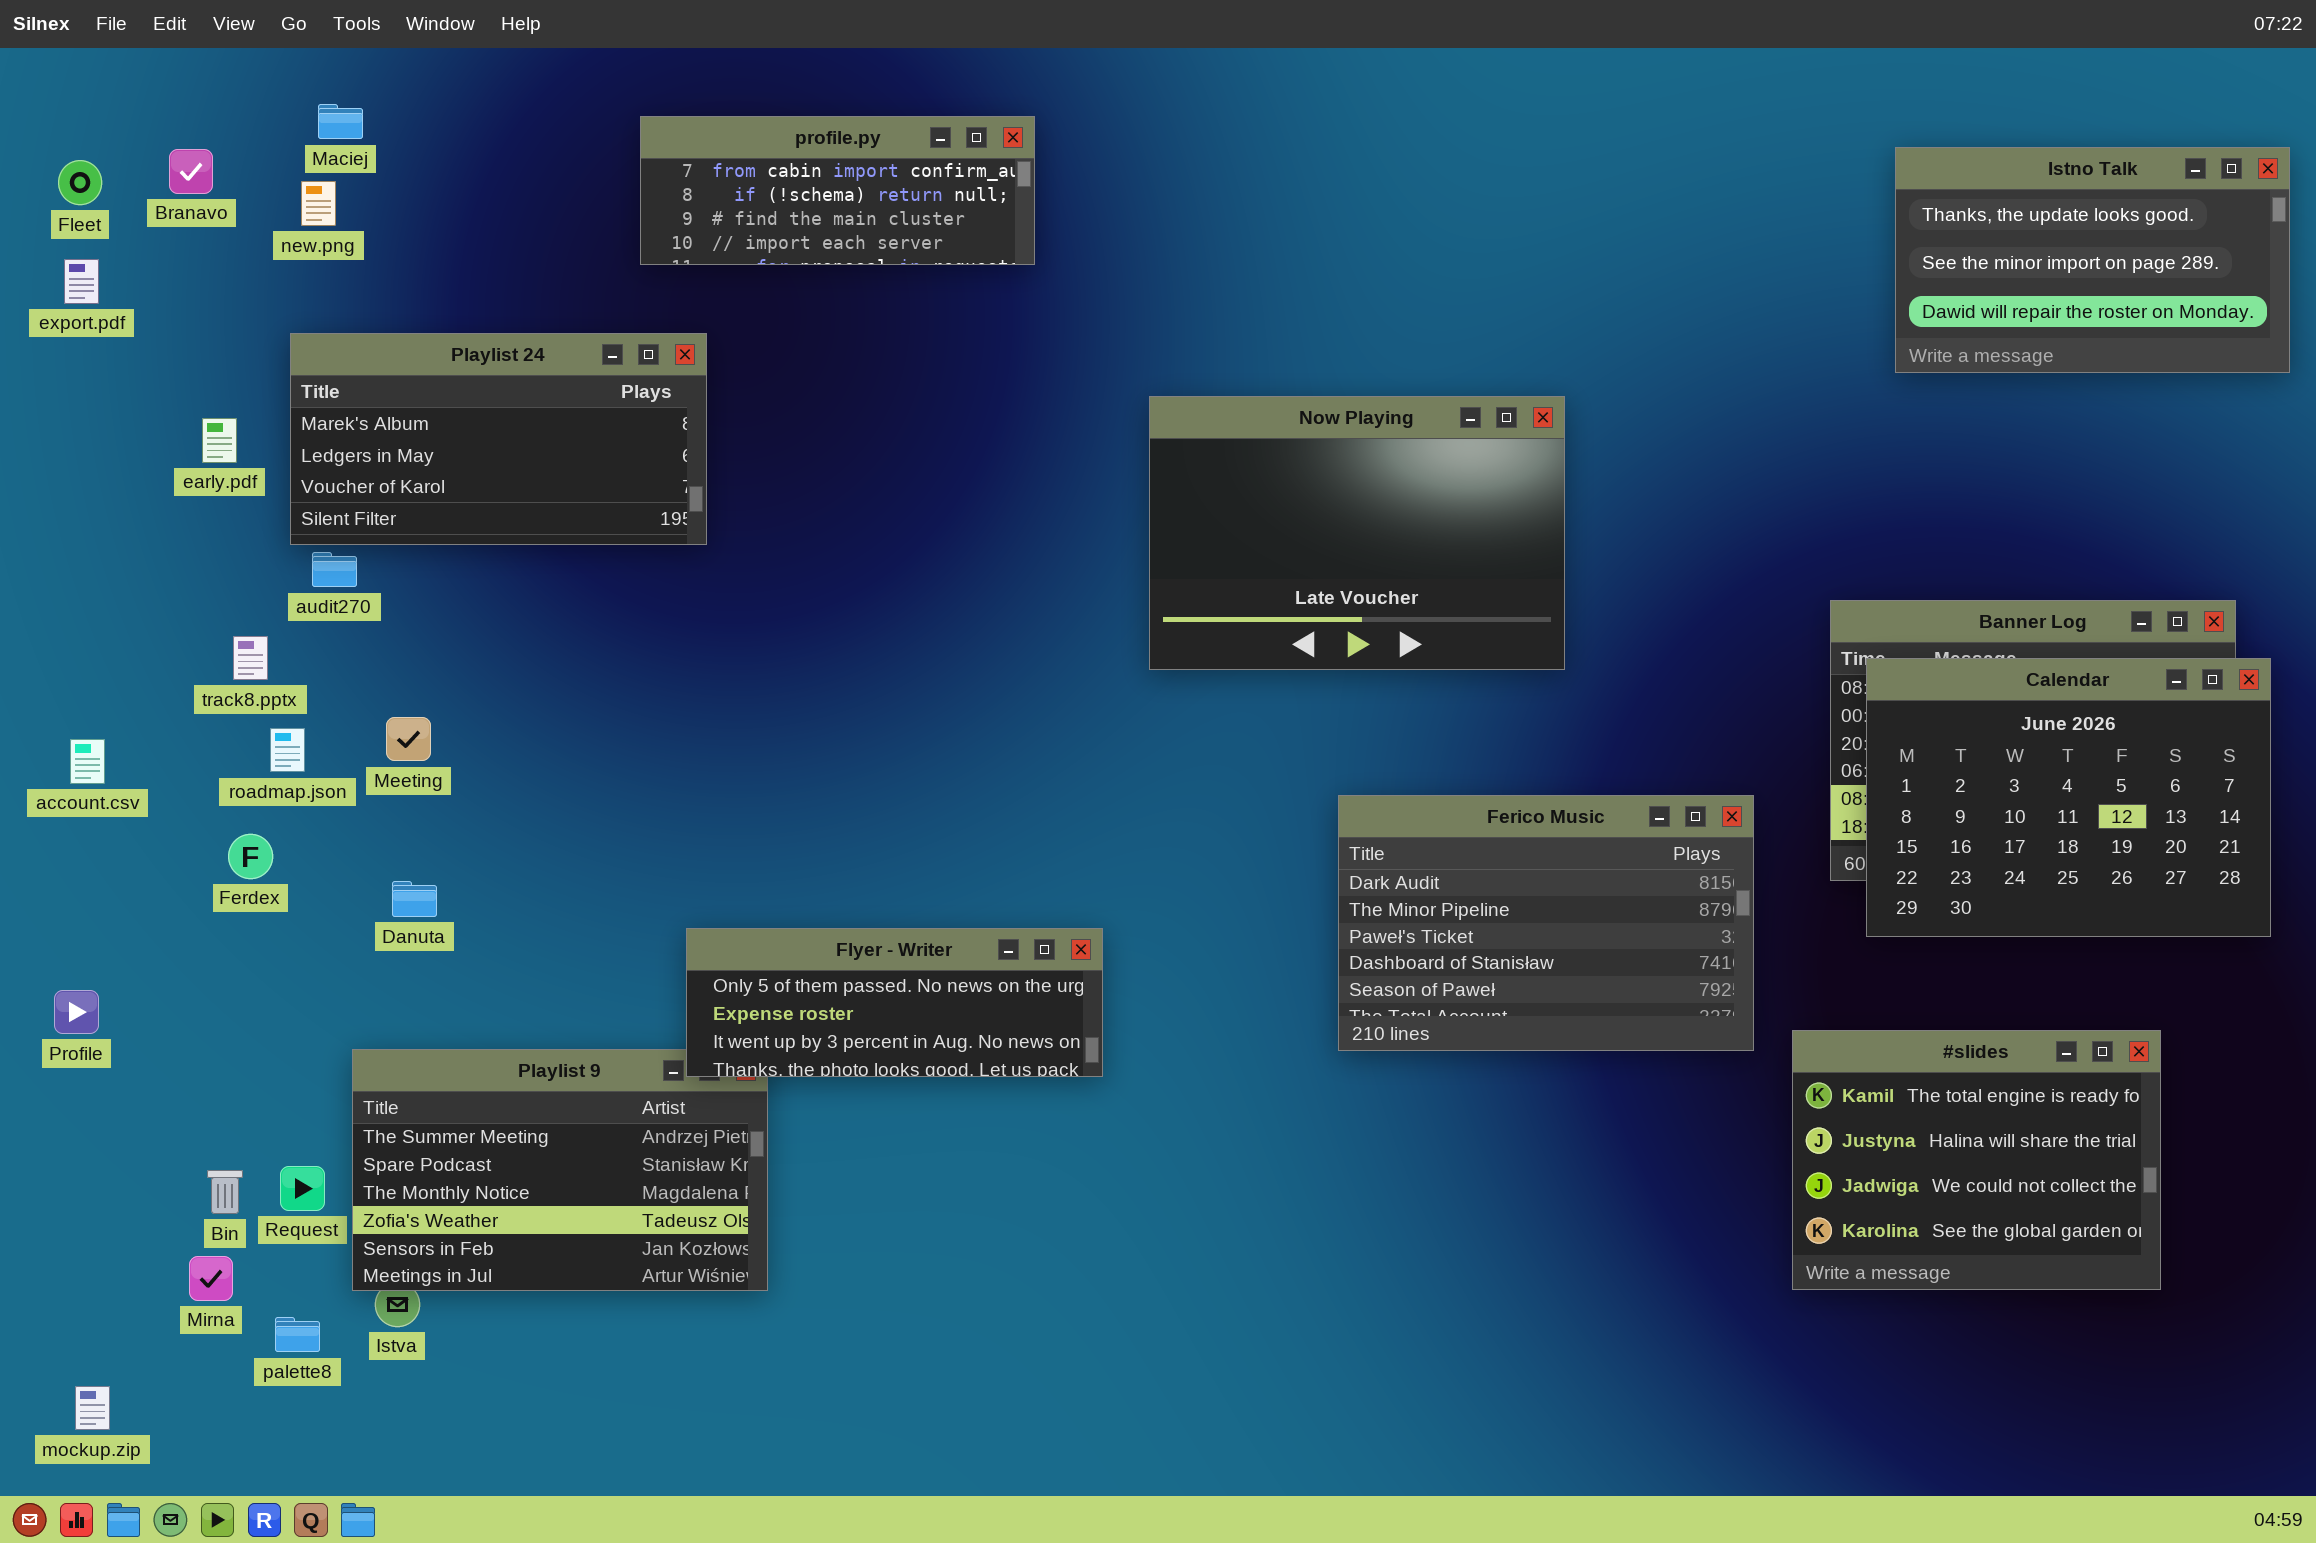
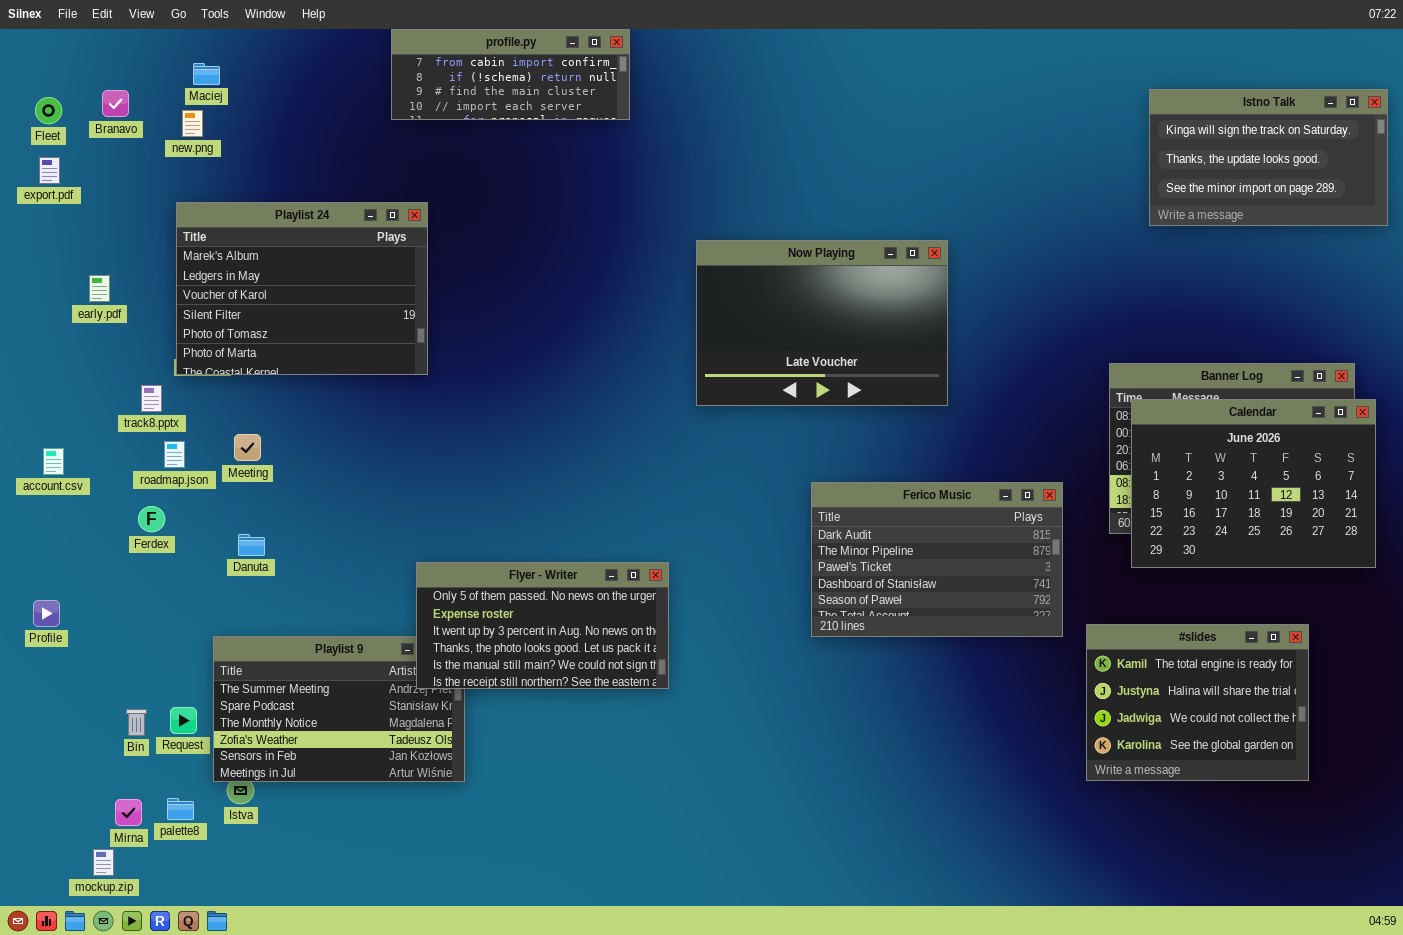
profile.py: [640,116,1035,265] -> [391,29,630,120], moved
Istno Talk: [1895,147,2290,373] -> [1149,89,1388,226], scrolled up 1 row
Playlist 24: [290,333,707,545] -> [176,202,428,375], resized
early.pdf: [202,418,237,463] -> [89,275,110,302], moved
Flyer - Writer: [686,928,1103,1077] -> [416,562,669,689], resized
Mirna: [189,1256,233,1301] -> [115,799,142,826], moved
mockup.zip: [75,1386,110,1430] -> [93,849,114,876], moved

